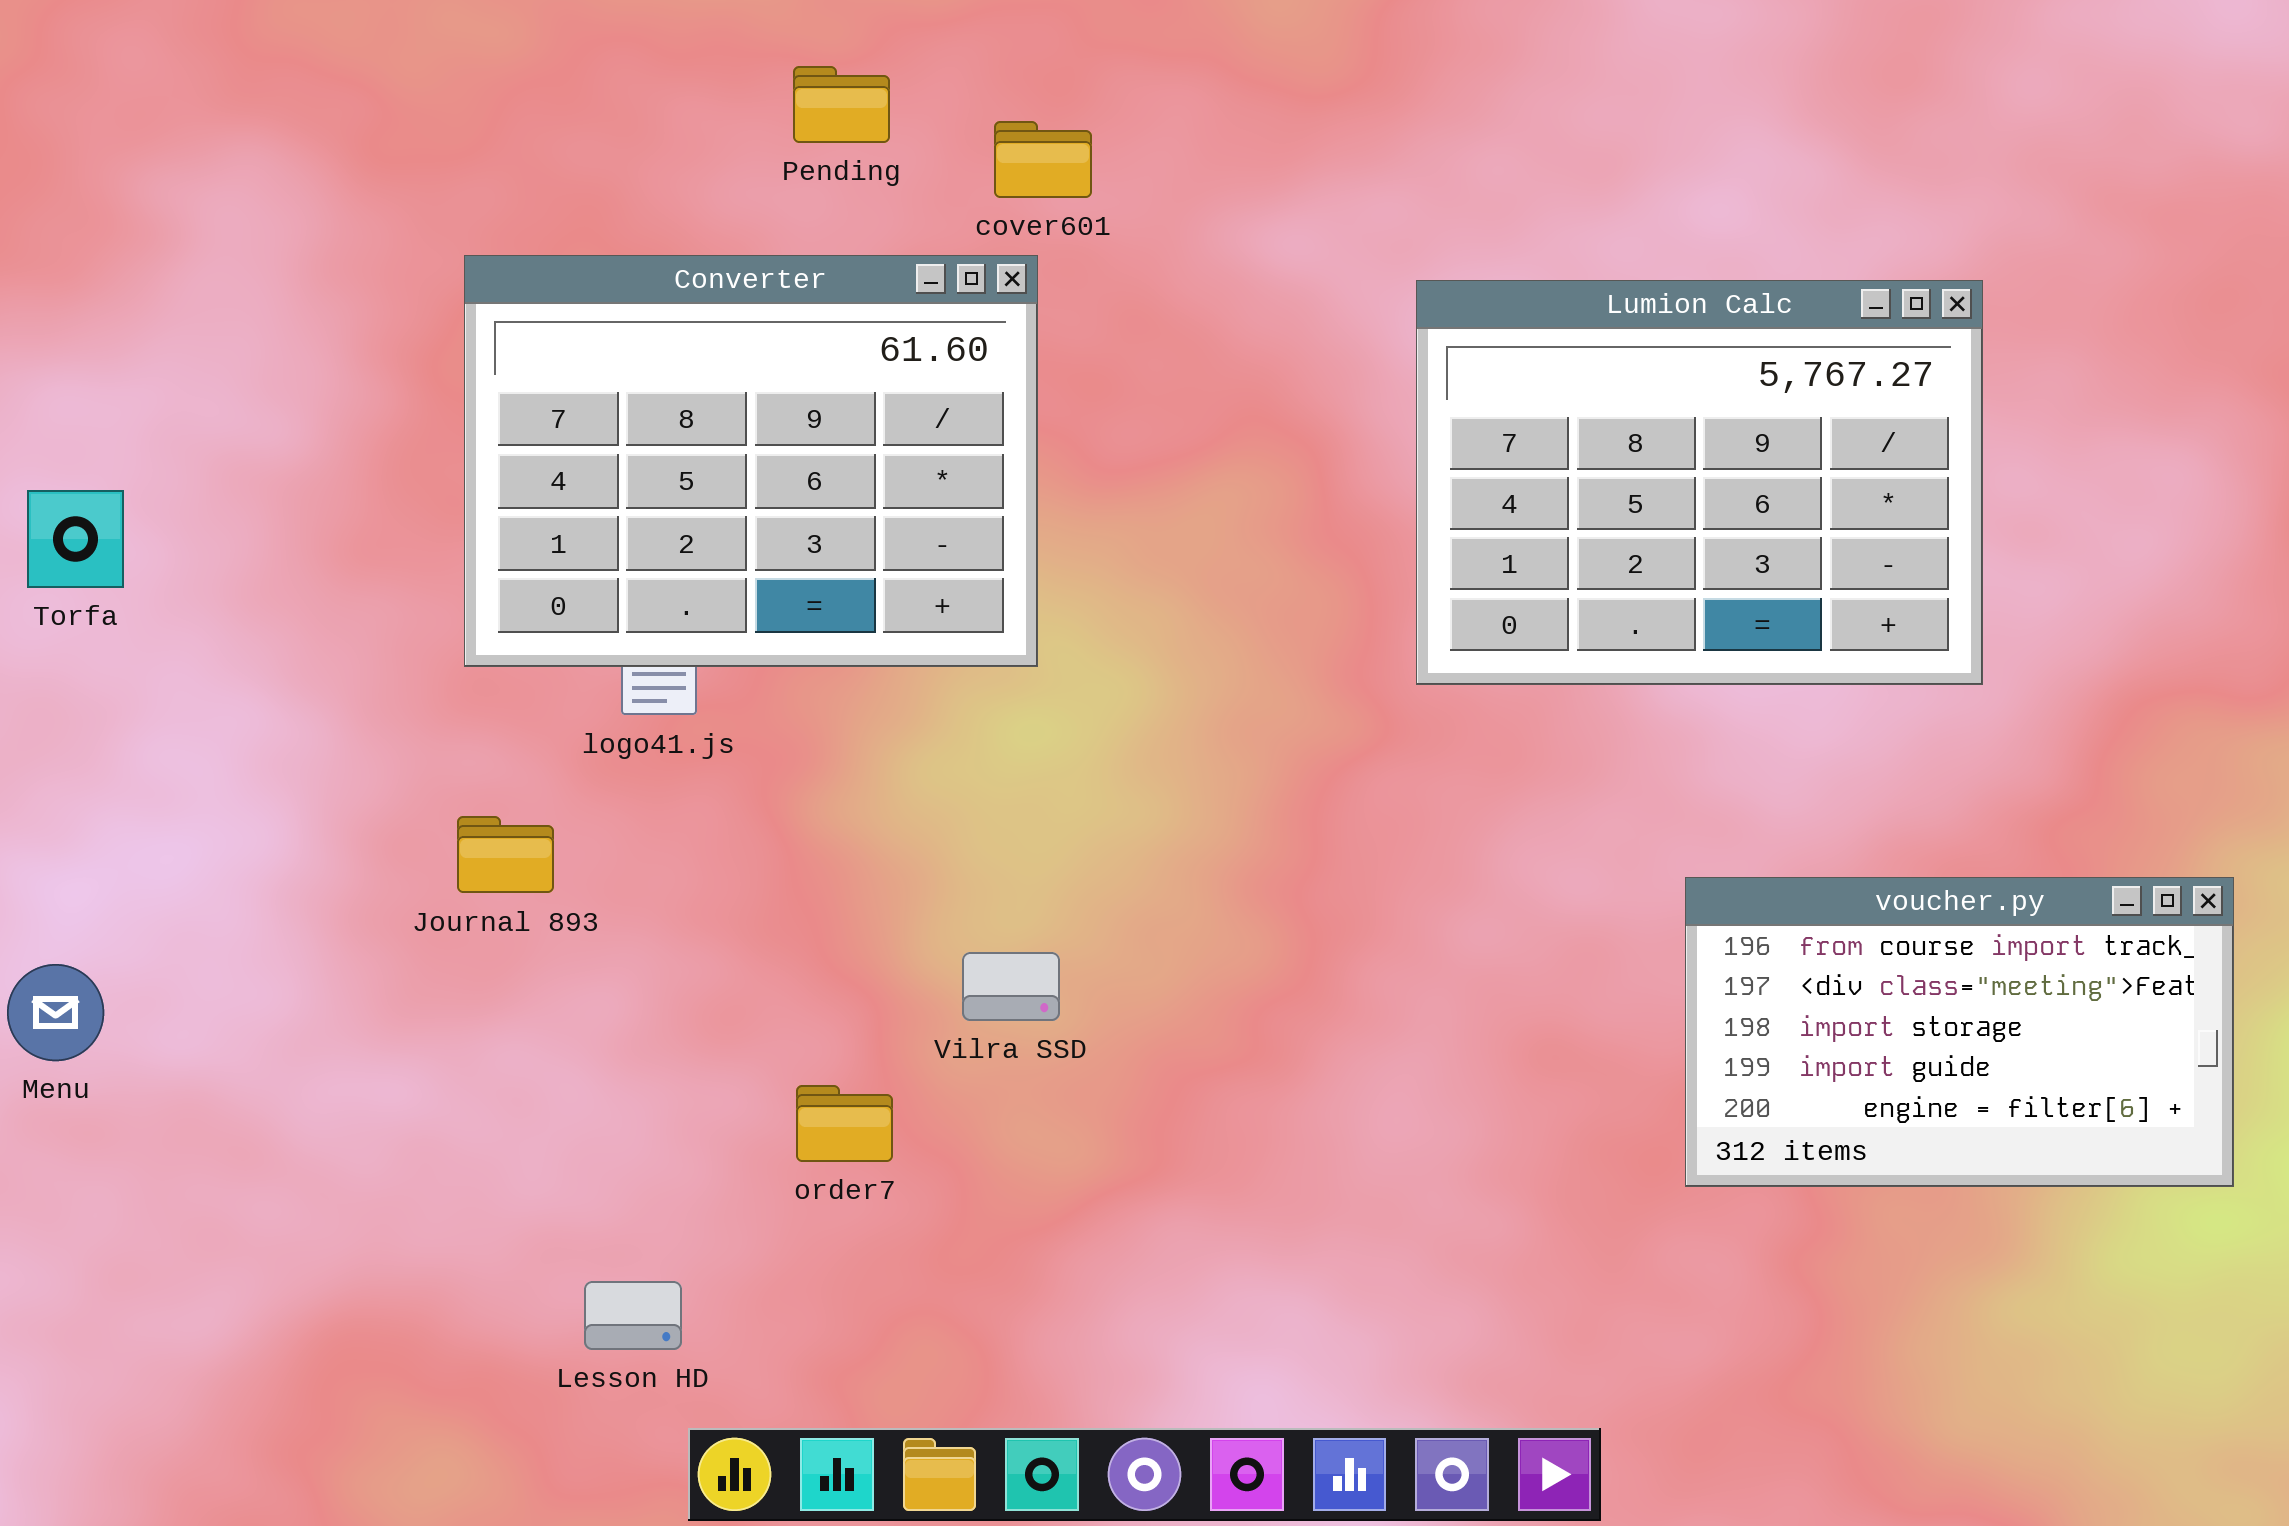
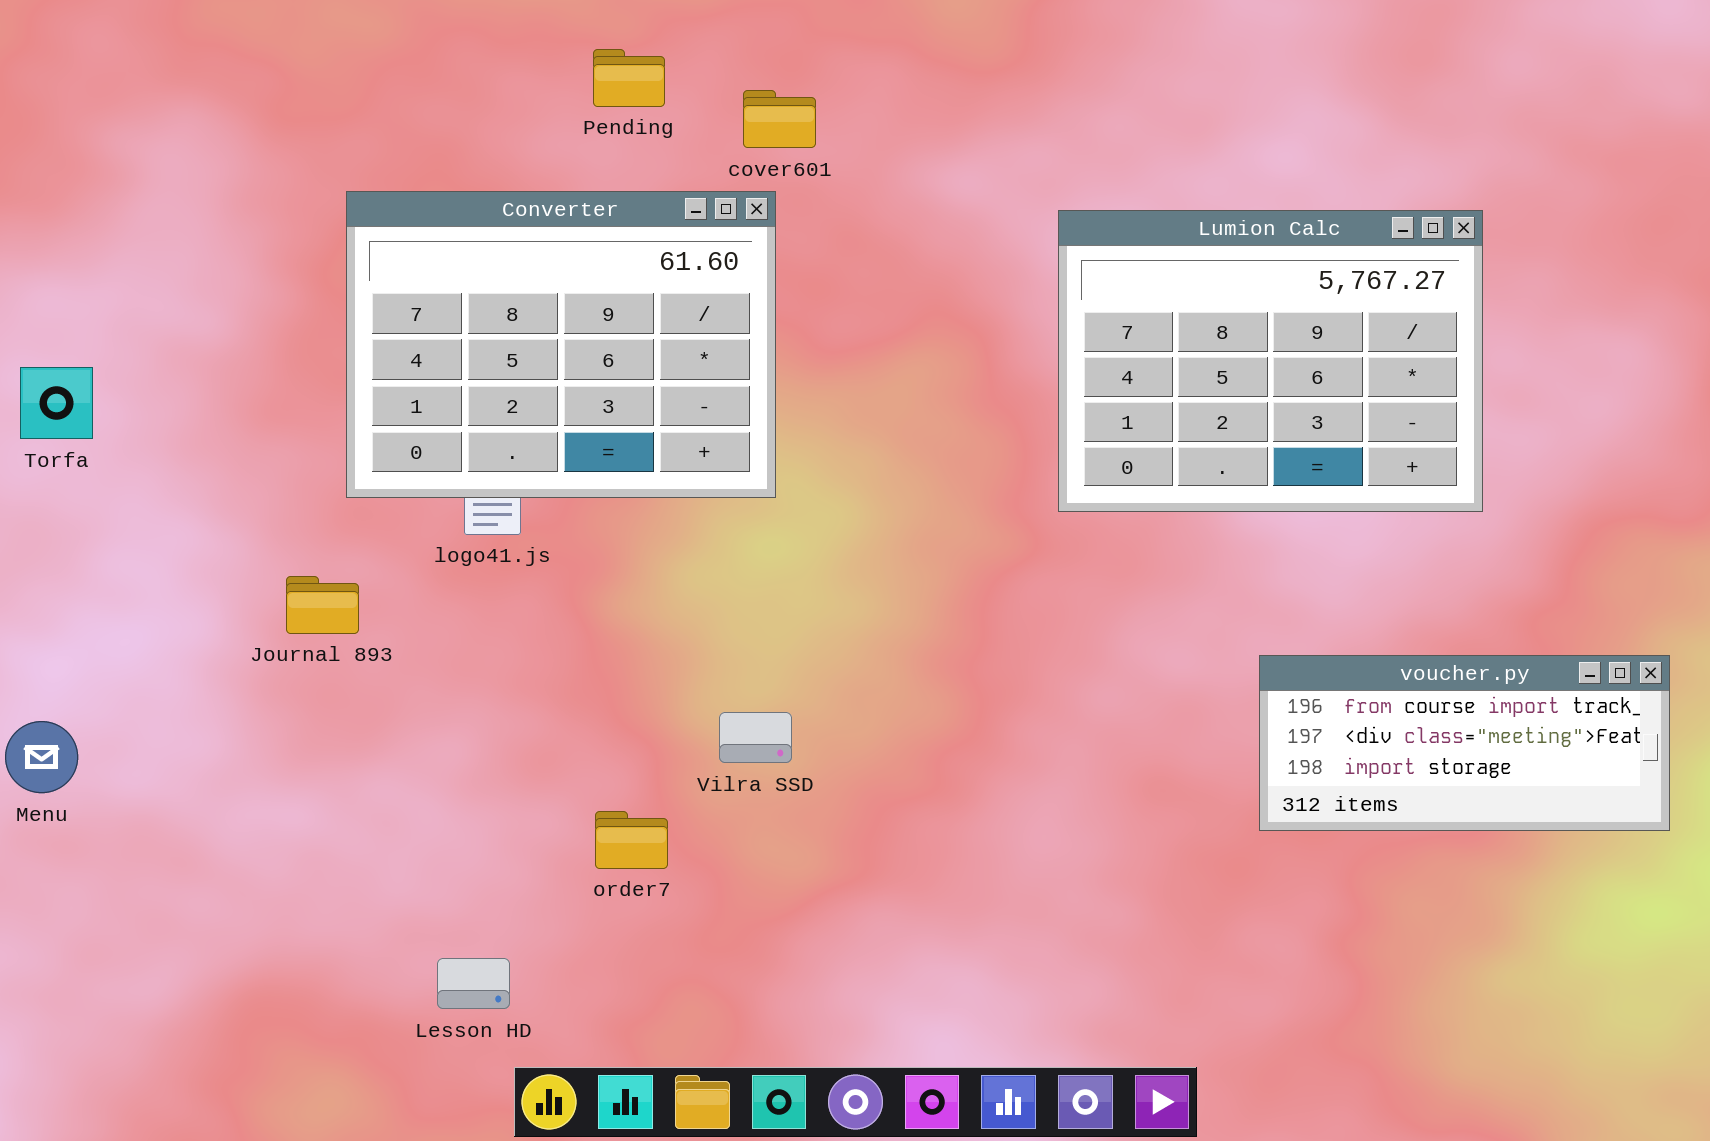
Journal 893: [457,816,554,893] -> [286,576,359,634], moved
voucher.py: [1685,877,2234,1187] -> [1259,655,1670,831], resized

